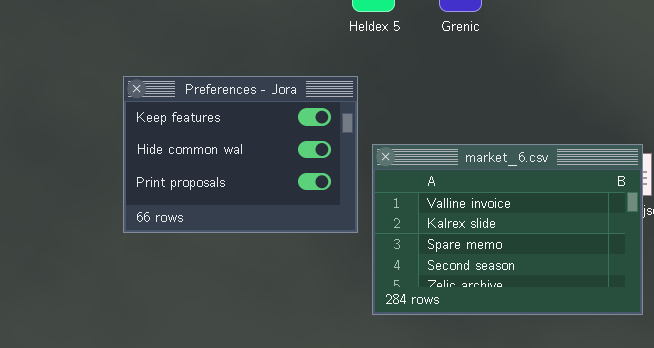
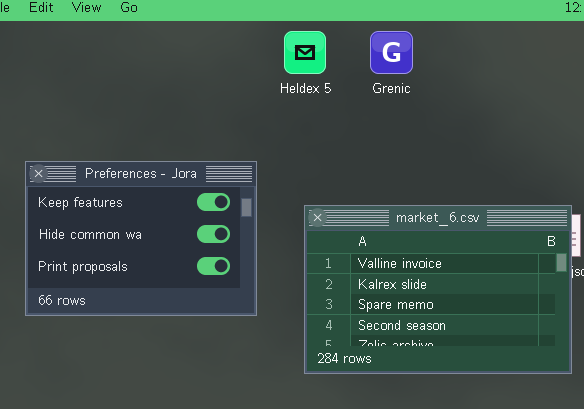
Preferences - Jora: [123,76,358,233] -> [25,161,257,316], moved

